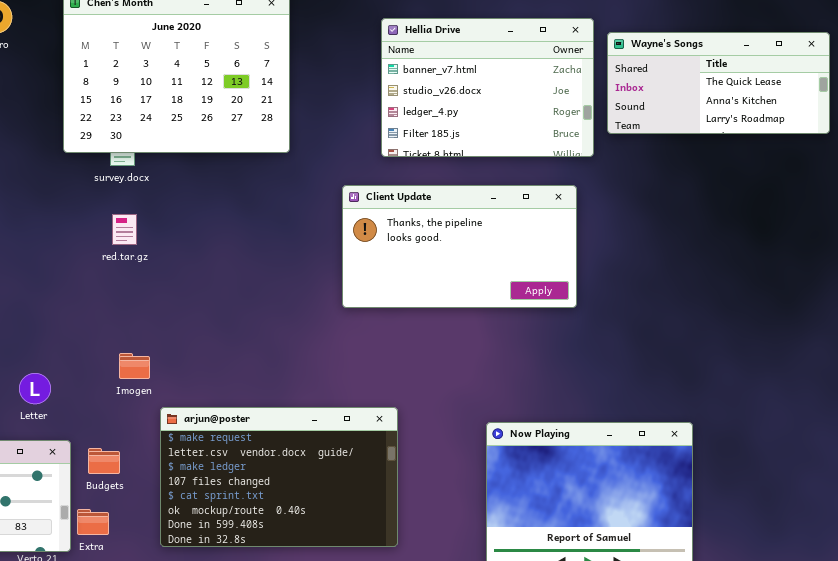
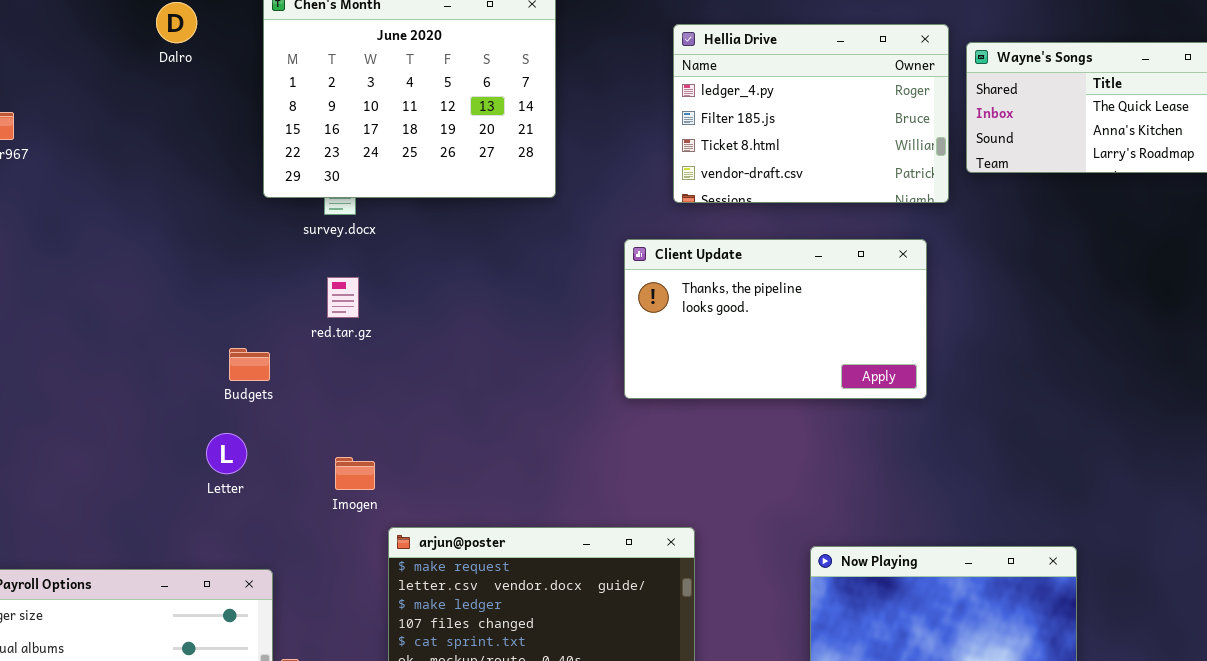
Hellia Drive: [381,18,594,157] -> [673,24,949,203], scrolled down 2 rows
Letter: [19,373,51,404] -> [206,433,247,474], moved
Budgets: [88,448,120,474] -> [229,348,270,381], moved

